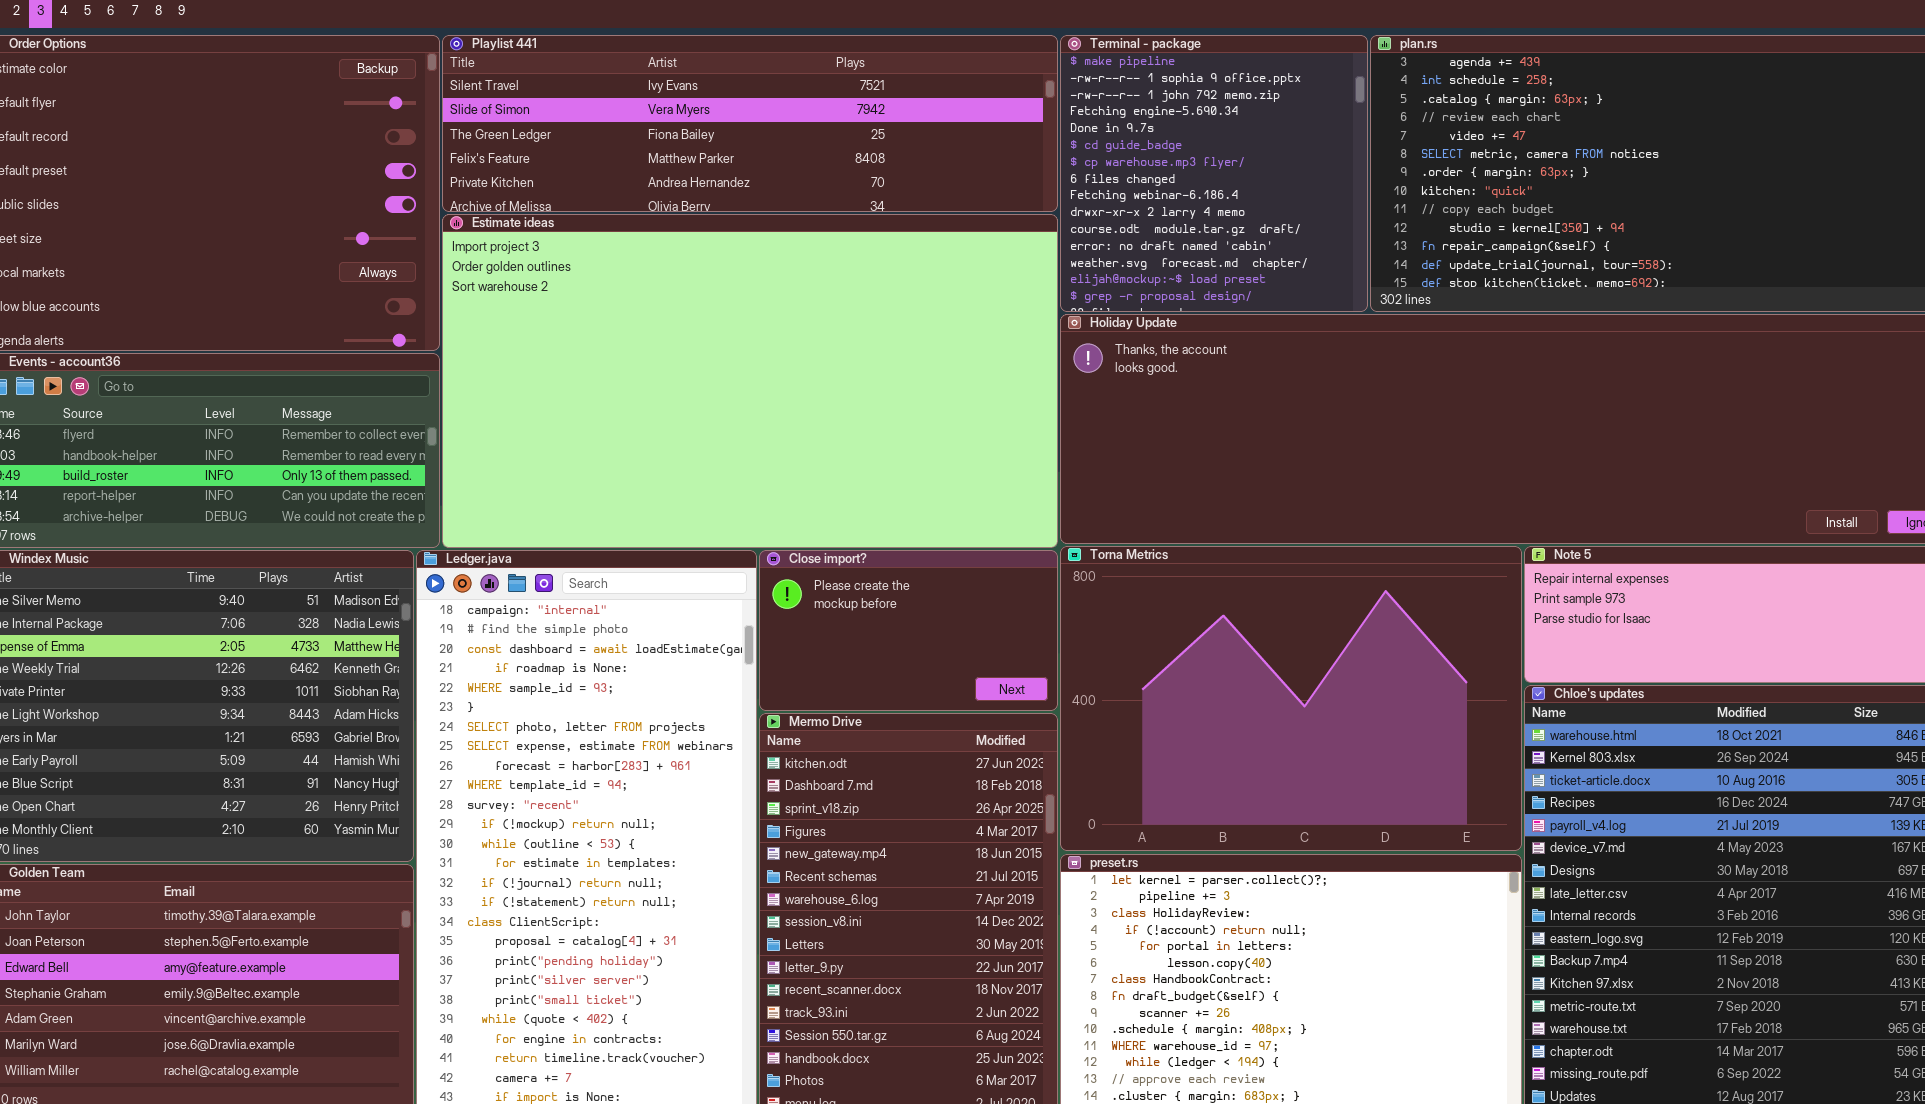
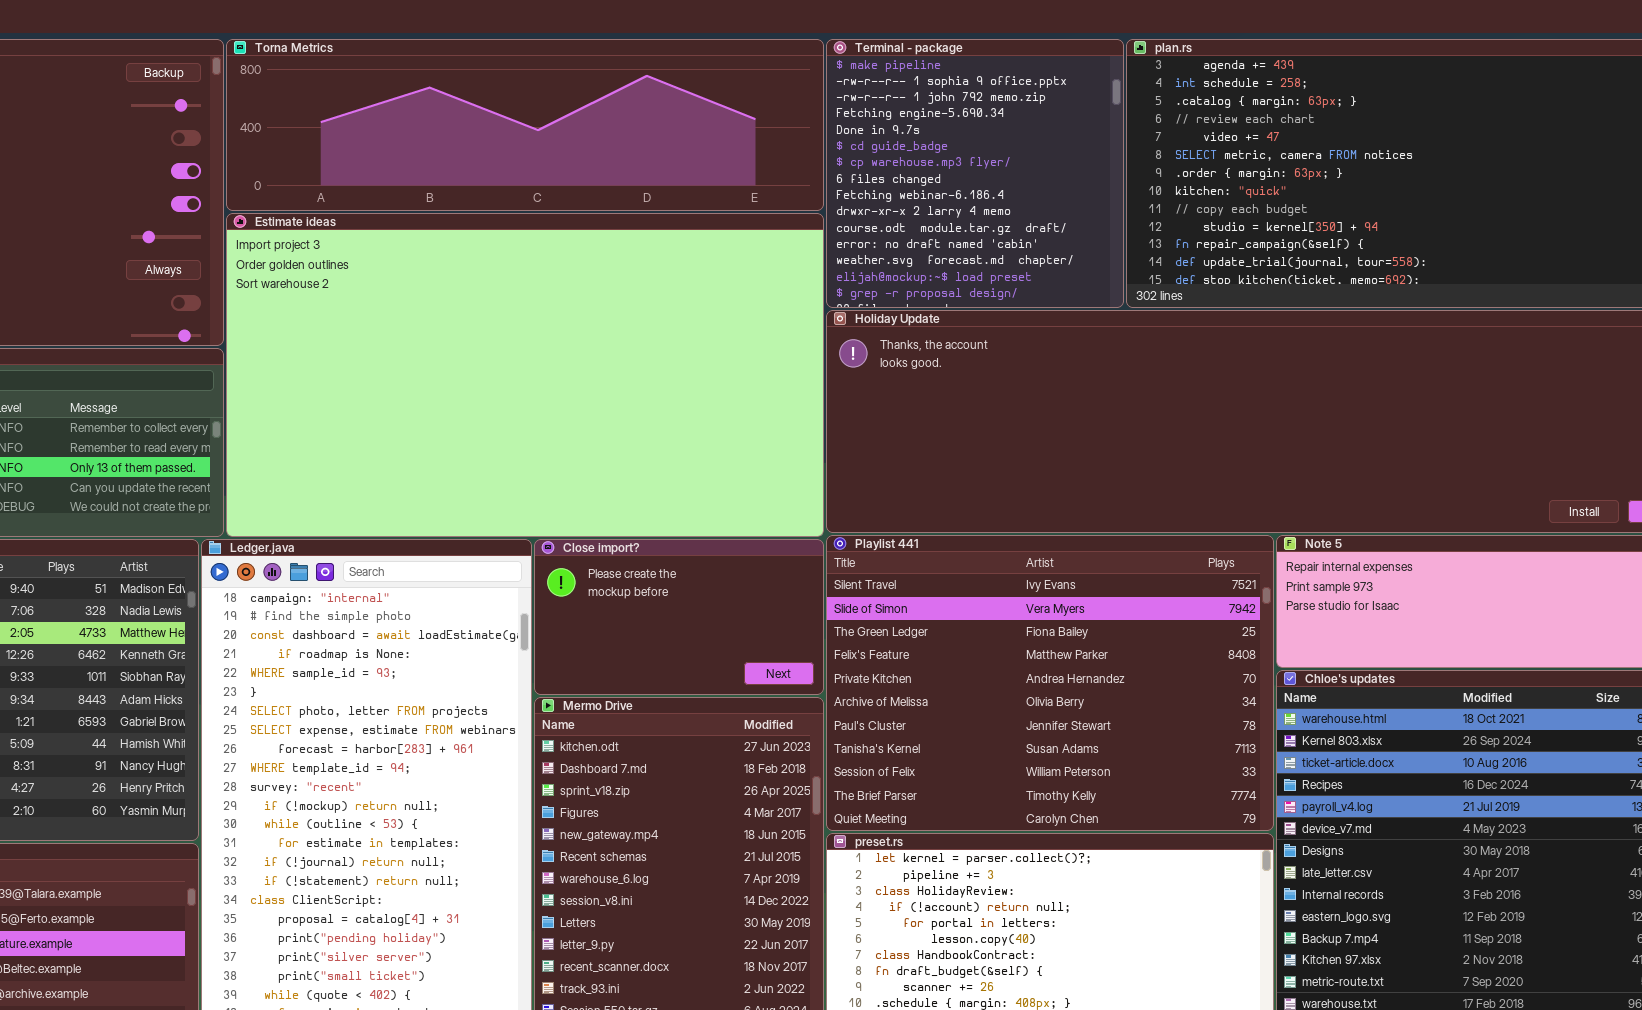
Playlist 441: [442,35,1058,212] -> [826,535,1274,831], moved, resized
Torna Metrics: [1060,546,1522,851] -> [226,39,824,211], moved, resized

